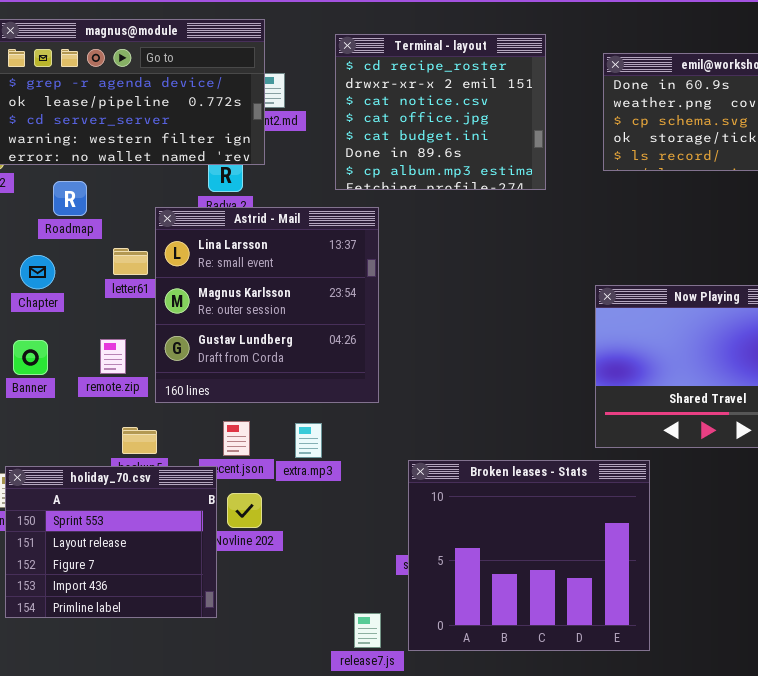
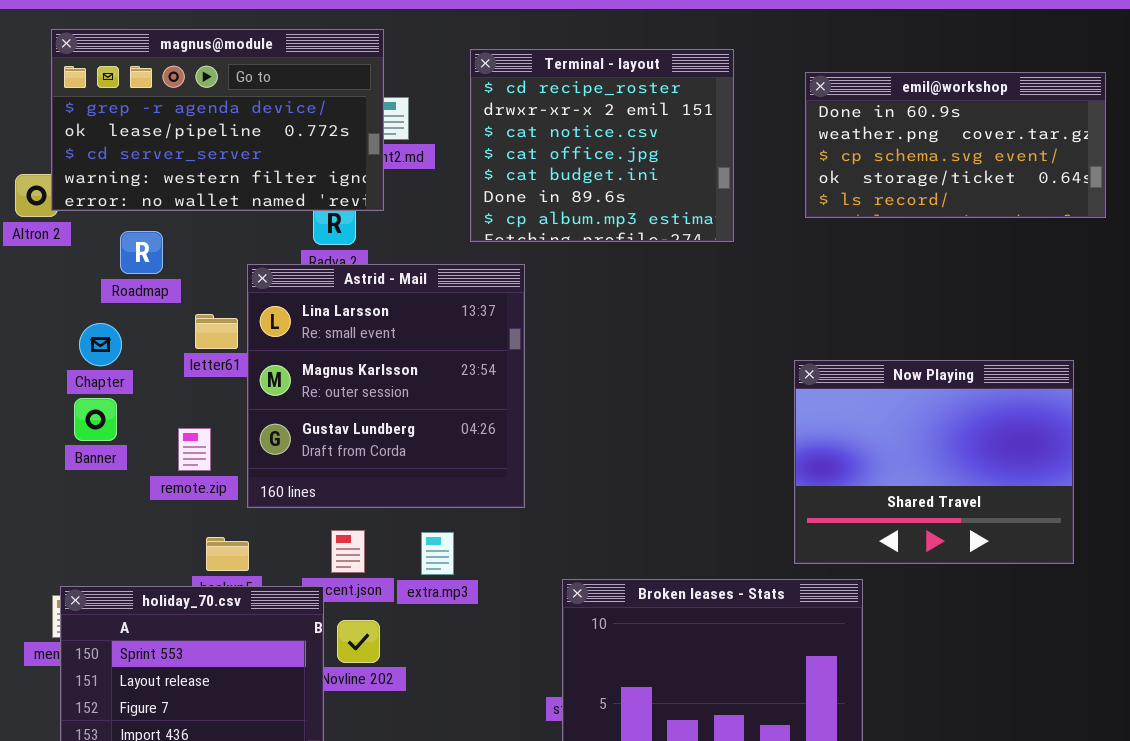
Banner: [13,340,48,375] -> [74,398,117,441], moved

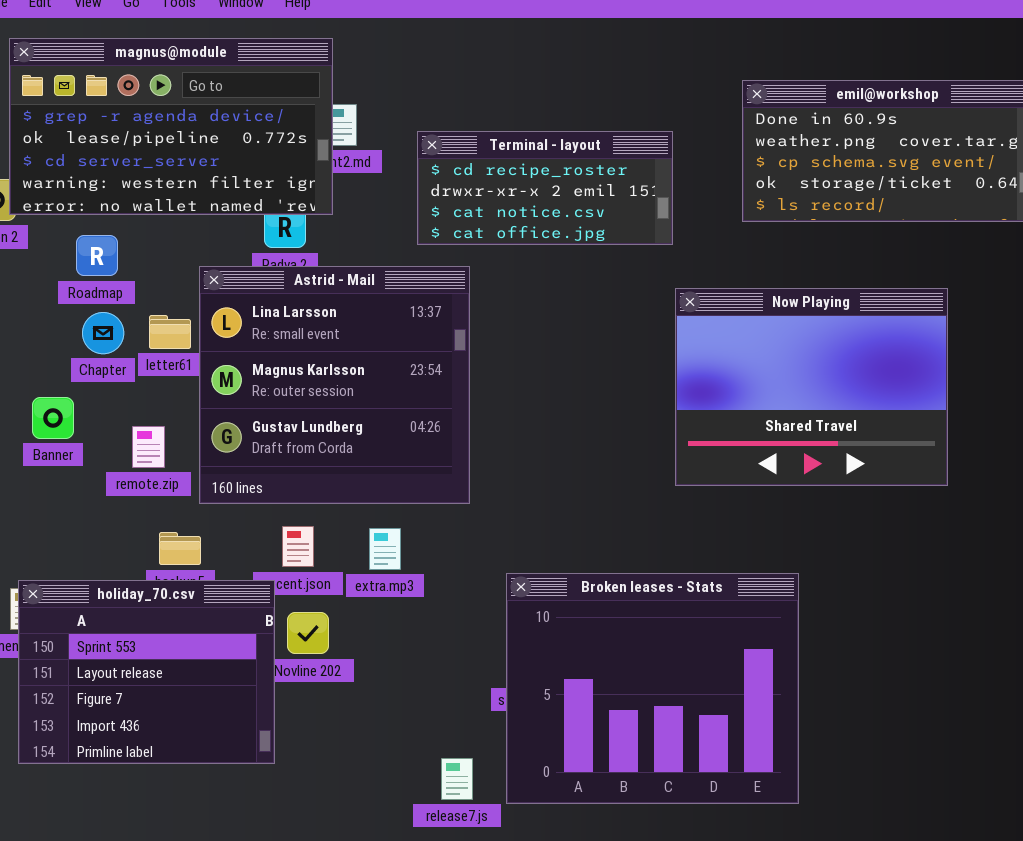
Terminal - layout: [470,49,734,242] -> [417,131,673,245], resized
Chapter: [79,323,122,366] -> [82,312,124,354], moved
Now Playing: [794,360,1074,564] -> [675,288,948,486], moved

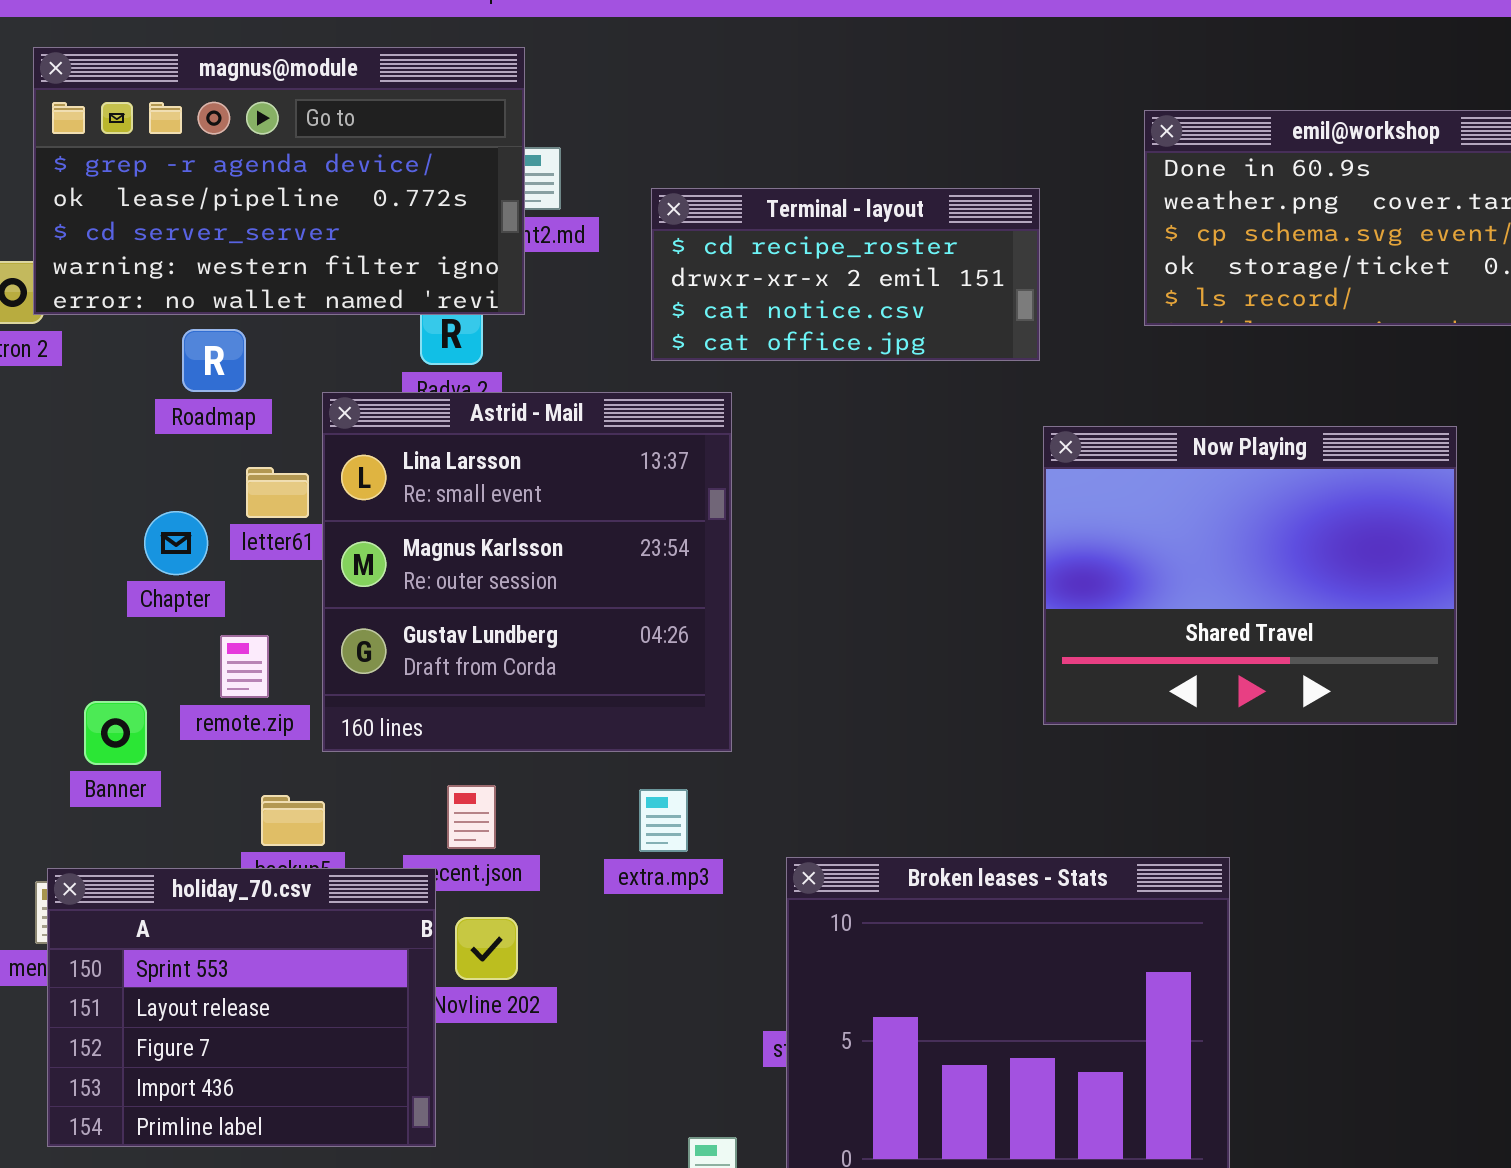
Roadmap: [76,235,118,276] -> [182,329,246,392], moved
Chapter: [82,312,124,354] -> [144,511,208,575], moved
Banner: [32,397,74,439] -> [84,701,147,765], moved
extra.mp3: [369,528,401,570] -> [639,789,688,852], moved

